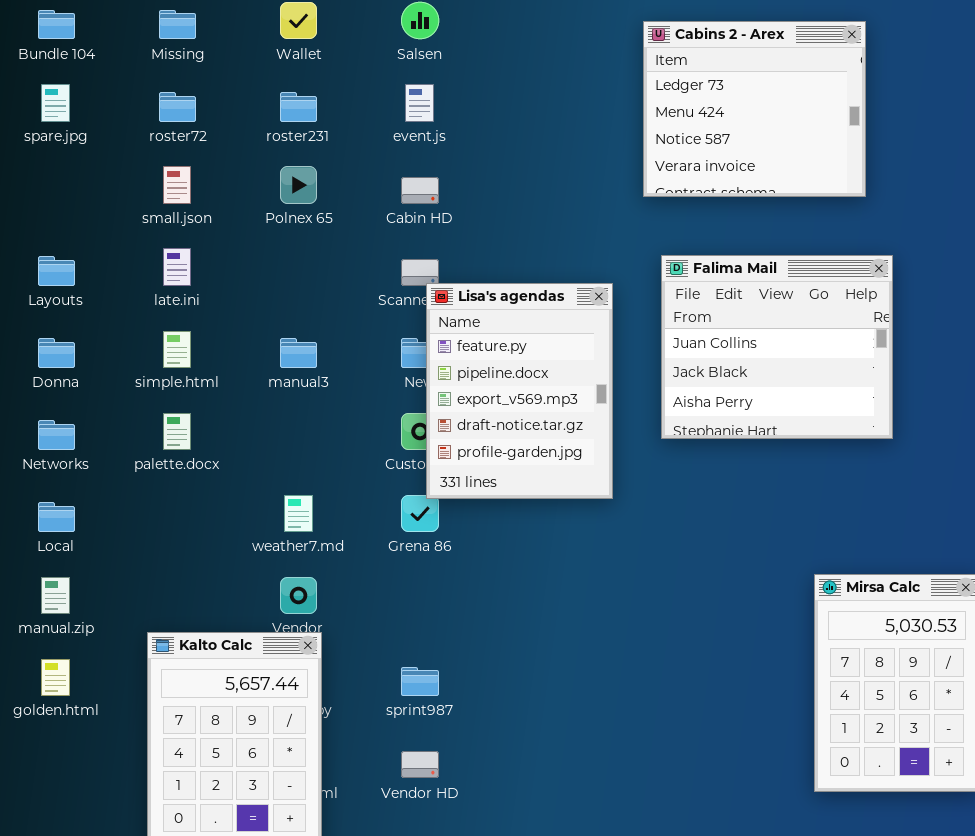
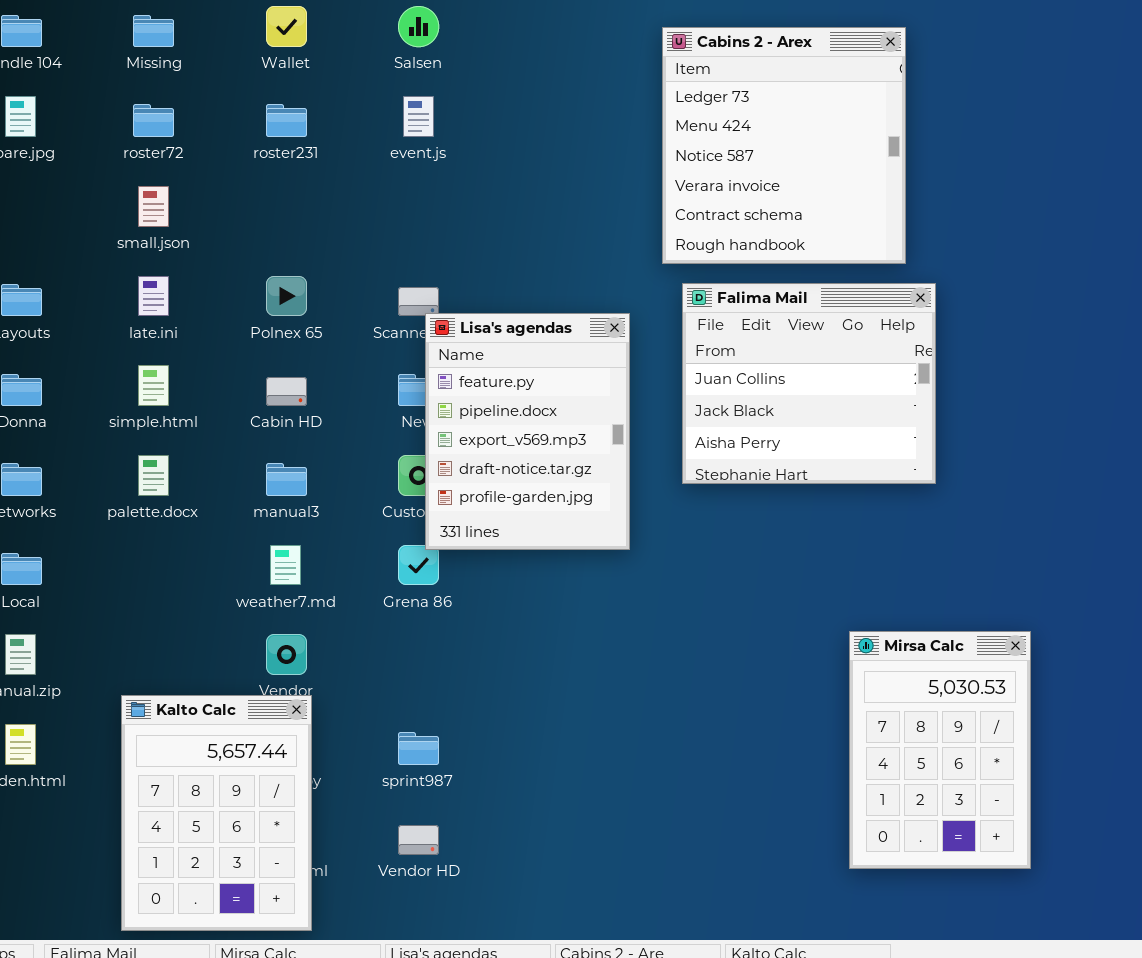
Cabins 2 - Arex: [643,21,866,197] -> [662,27,906,264], resized
Polnex 65: [280,166,317,204] -> [266,276,307,316], moved
Cabin HD: [401,177,439,204] -> [266,377,307,406], moved
manual3: [280,338,317,368] -> [266,463,307,496], moved

